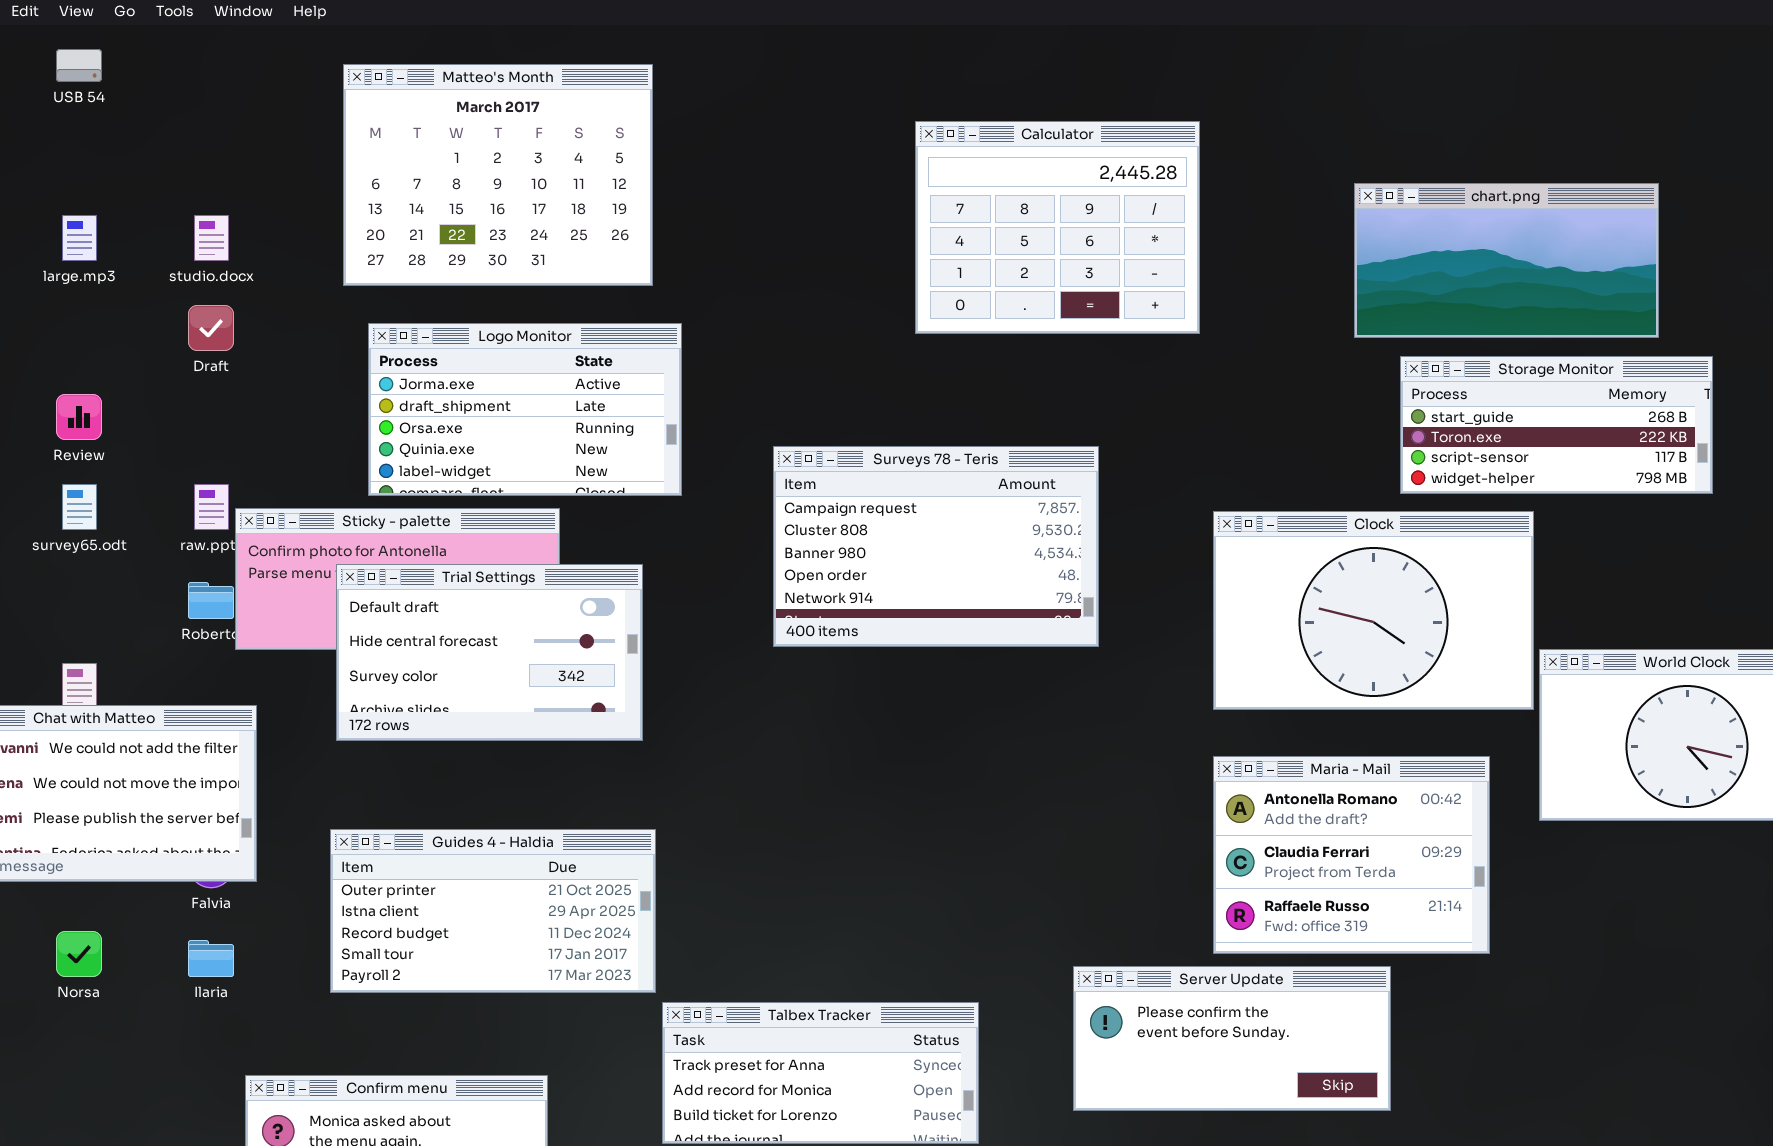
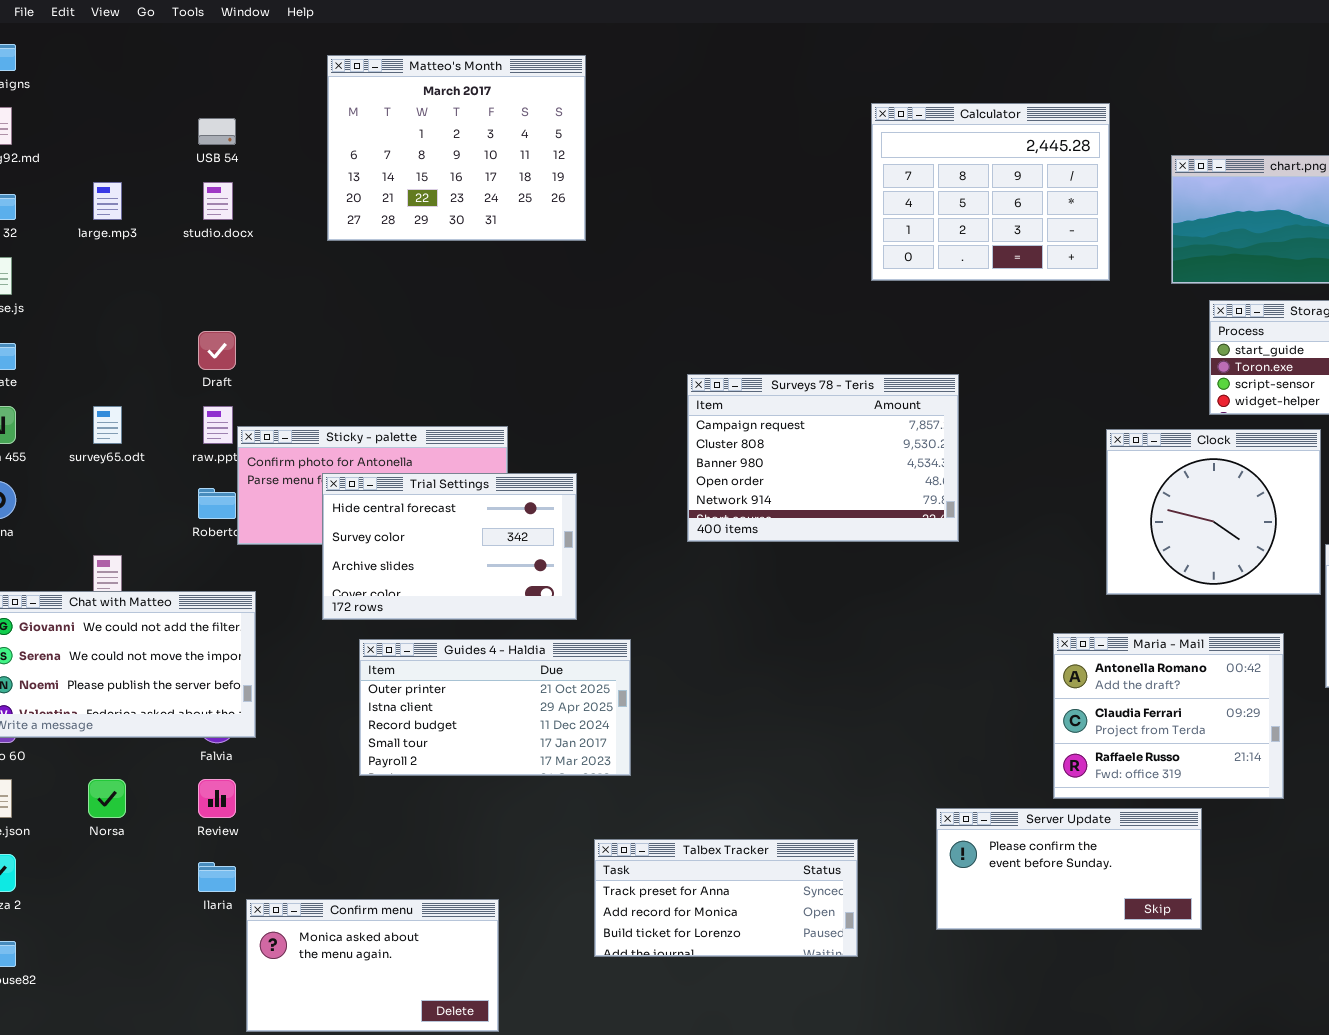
USB 54: [56,49,102,82] -> [198,118,236,145], moved
Calculator: [915,121,1200,334] -> [871,103,1110,281], moved
Draft: [188,305,234,351] -> [198,331,236,370], moved
Logo Monitor: [368,323,682,496] -> none, closed
Review: [56,394,102,440] -> [198,779,236,818], moved
Clock: [1213,511,1534,710] -> [1106,429,1321,595], resized
Trial Settings: [336,564,643,741] -> [322,473,577,620], scrolled down 1 row
Guides 4 - Haldia: [330,829,656,993] -> [359,639,631,776], moved
Ilaria: [188,940,234,977] -> [198,862,236,892], moved

